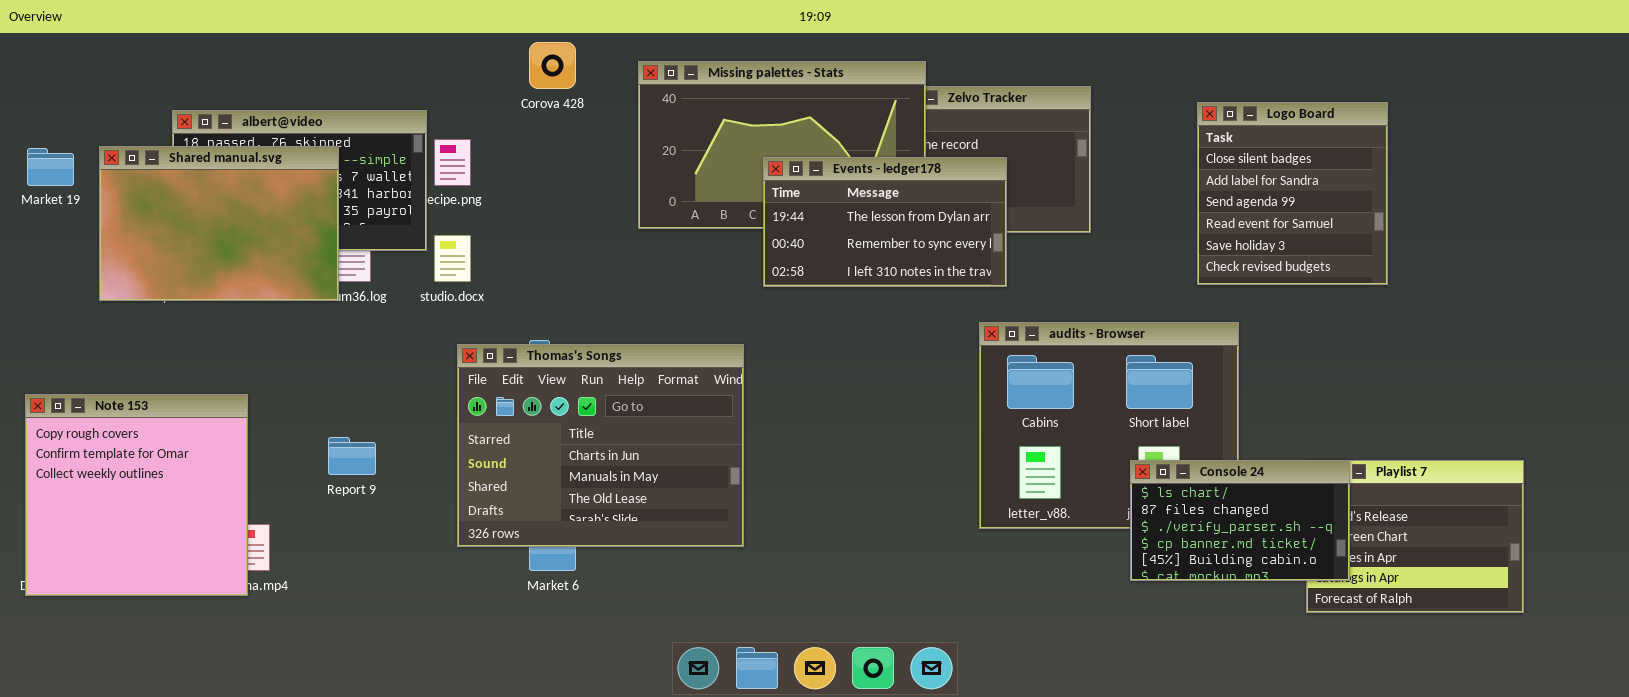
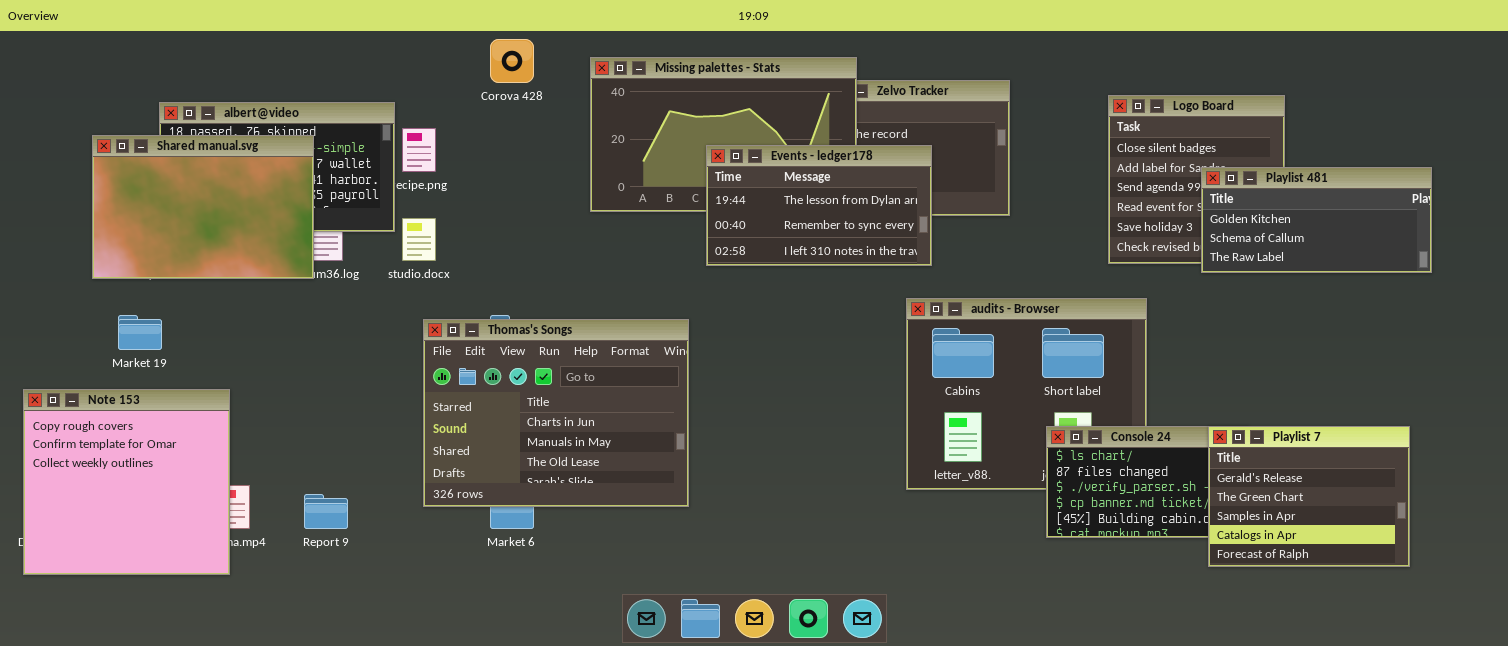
Market 19: [27,148,74,186] -> [118,315,162,350], moved
Playlist 481: none -> [1201,167,1432,273], opened
Note 153: [25,394,248,596] -> [23,389,230,575], moved
Report 9: [328,437,376,475] -> [304,494,348,529], moved
Playlist 7: [1306,460,1524,613] -> [1208,426,1410,567], raised

